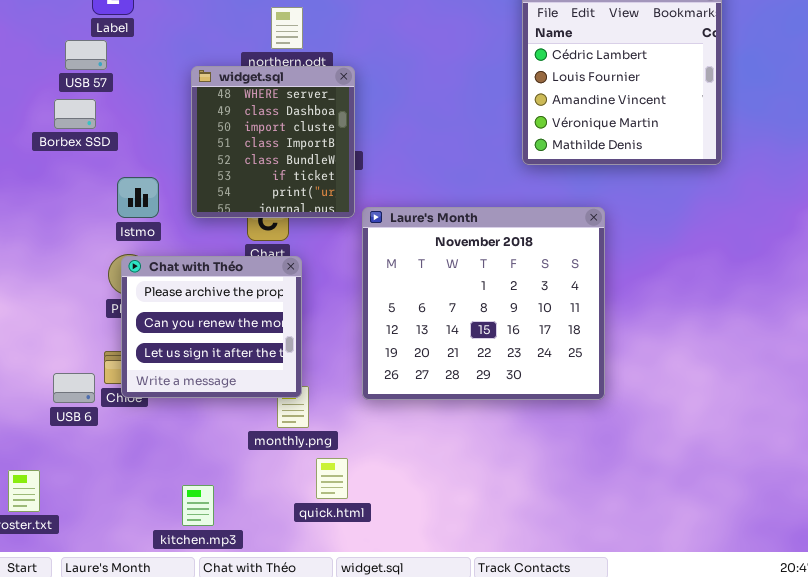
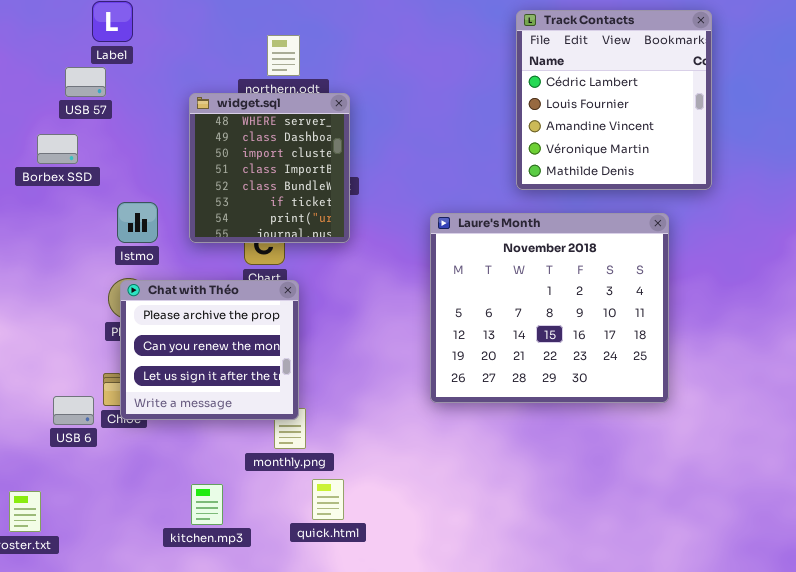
Borbex SSD: [54,99,96,129] -> [37,134,78,164], moved
Laure's Month: [362,207,605,400] -> [430,213,669,403], moved
kitchen.mp3: [182,485,214,526] -> [191,484,223,525], moved

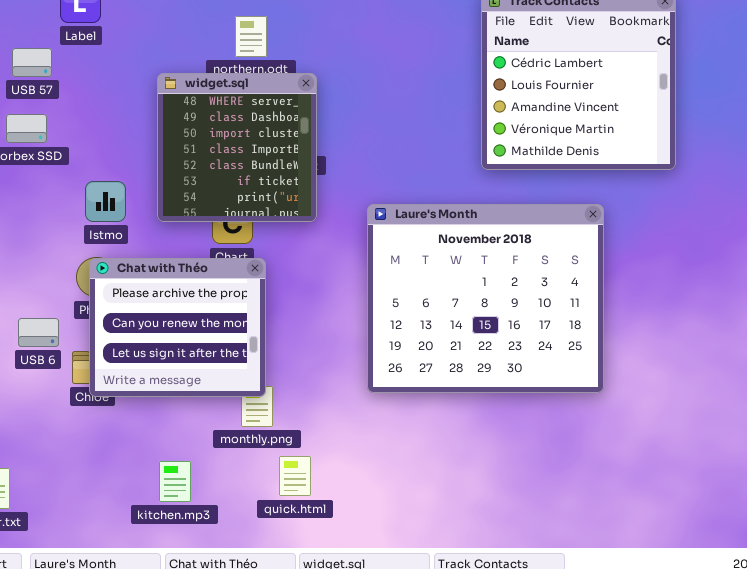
USB 57: [65,67,106,97] -> [12,48,52,77], moved
Laure's Month: [430,213,669,403] -> [367,204,604,393], moved
USB 6: [53,396,94,425] -> [18,318,59,347], moved

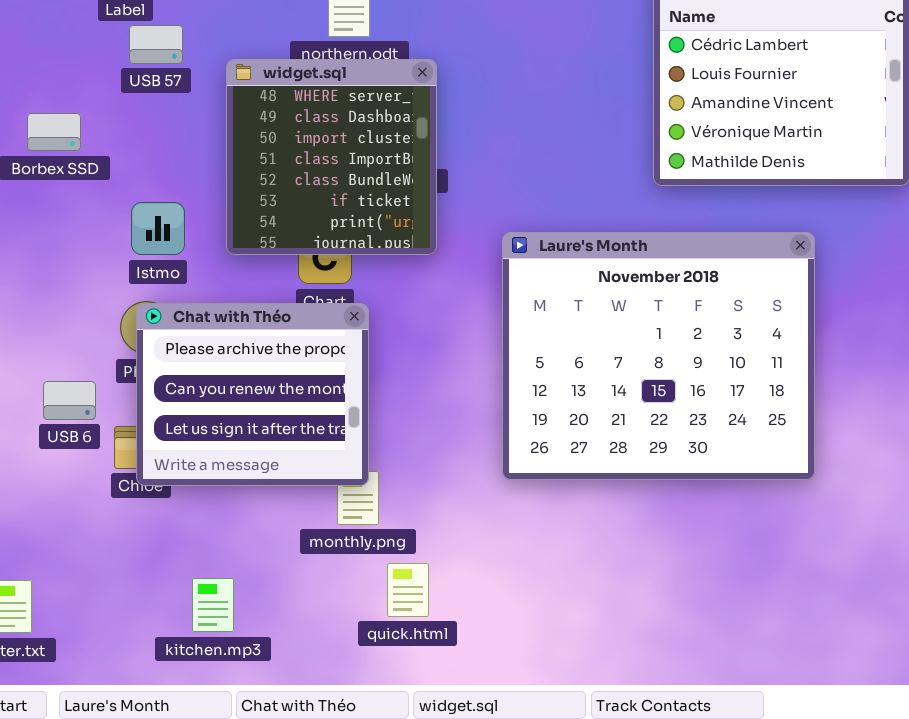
USB 57: [12,48,52,77] -> [129,25,183,64], moved
kitchen.mp3: [159,461,191,502] -> [192,578,234,632], moved

